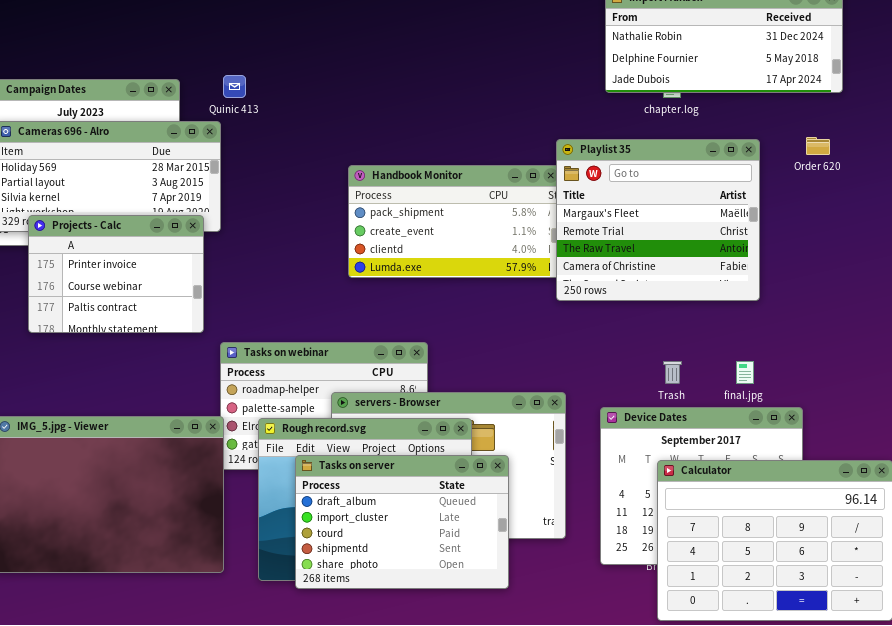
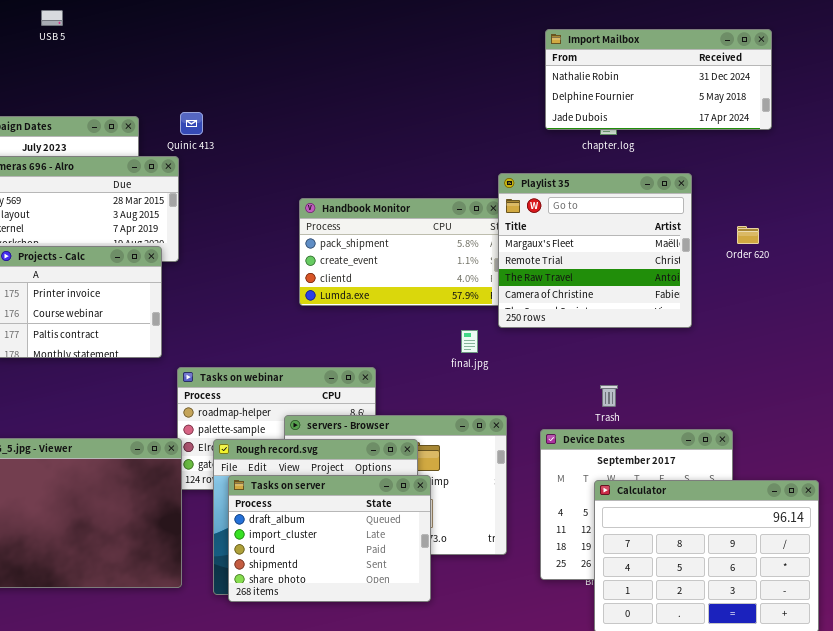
Order 620: [806,137,830,155] -> [737,226,759,244], moved
final.jpg: [736,361,754,384] -> [461,330,478,353], moved
Tasks on server: [295,455,509,589] -> [228,475,431,602], moved

